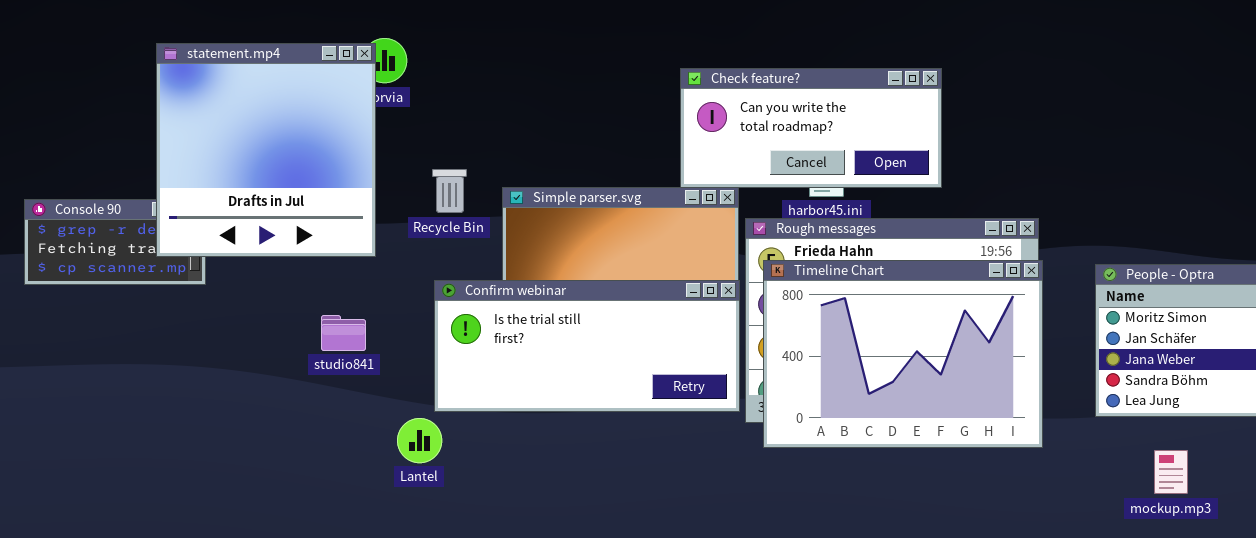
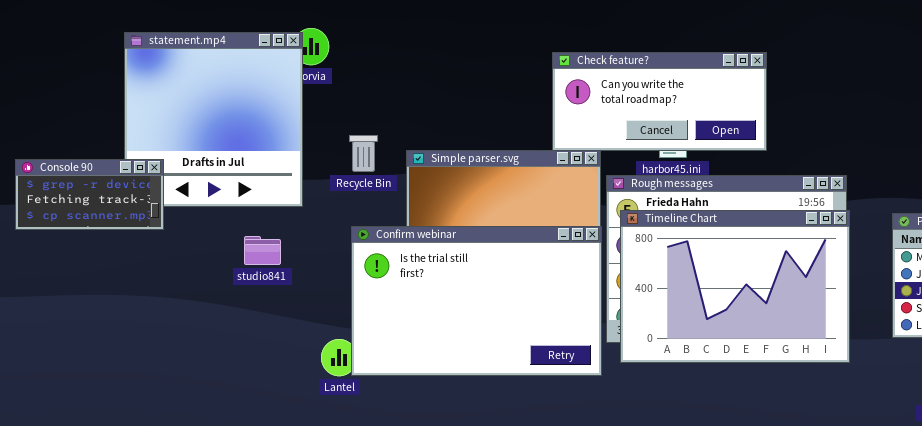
Console 90: [24,199,206,285] -> [15,159,164,230], raised
Confirm webinar: [434,280,740,412] -> [351,226,602,376], resized
studio841: [321,315,366,351] -> [244,236,281,265], moved

